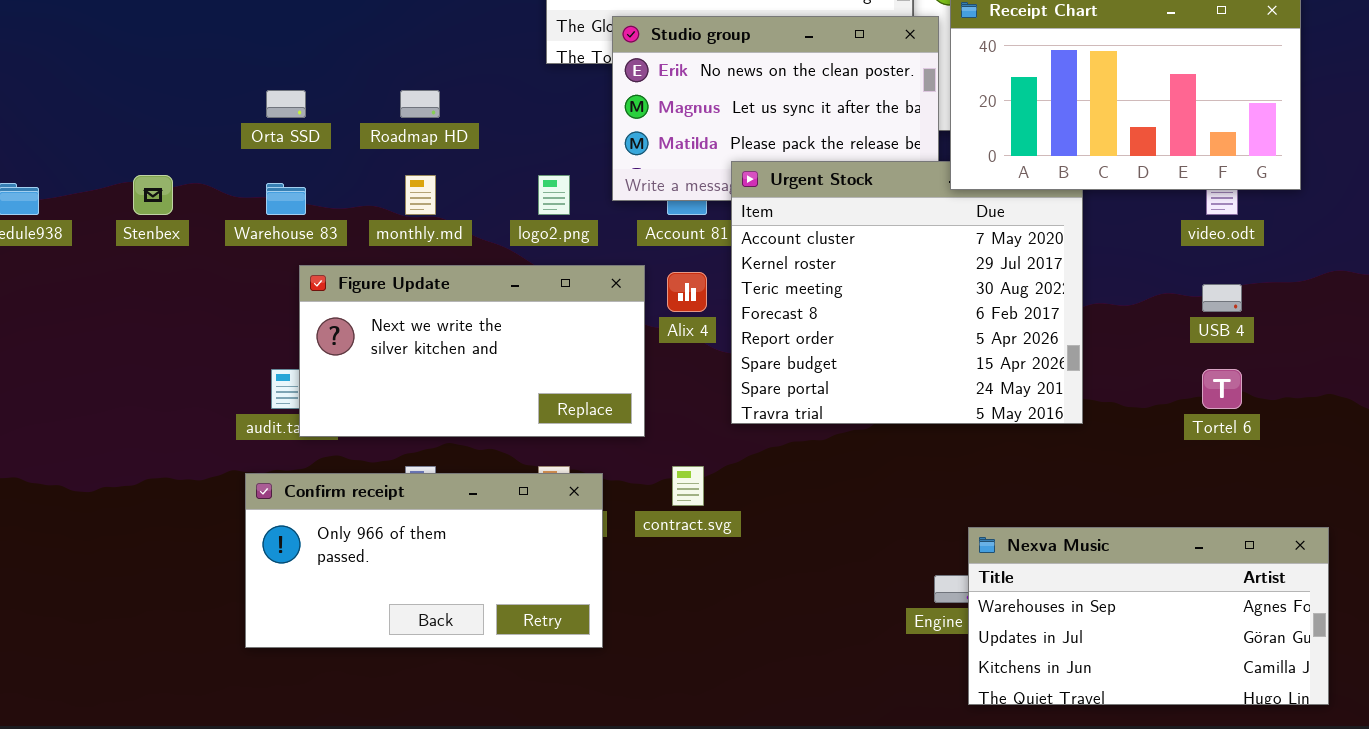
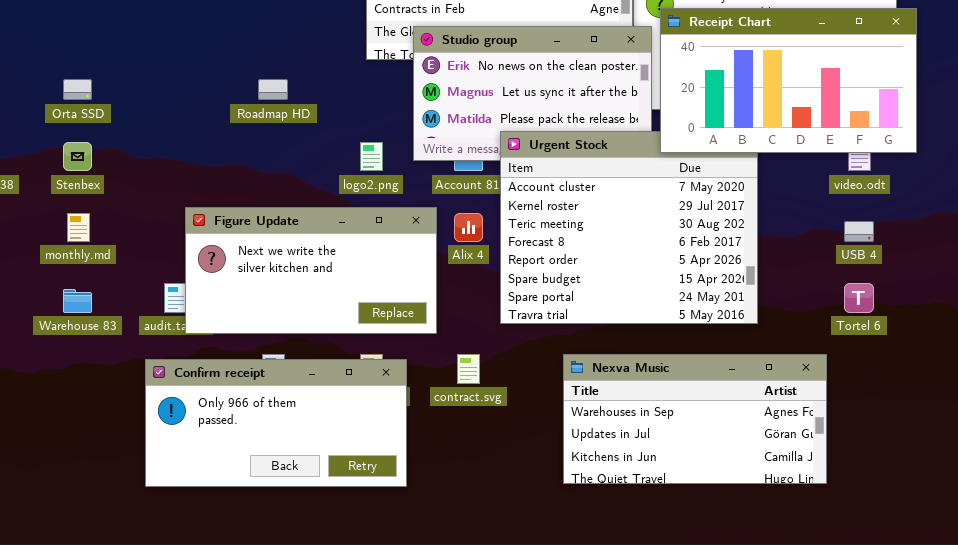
Orta SSD: [266,90,306,118] -> [63,79,92,100], moved
monthly.md: [405,175,436,215] -> [67,213,90,242], moved
Warehouse 83: [266,183,306,215] -> [63,289,92,313], moved
Nexva Music: [968,527,1329,705] -> [563,354,827,484], moved

